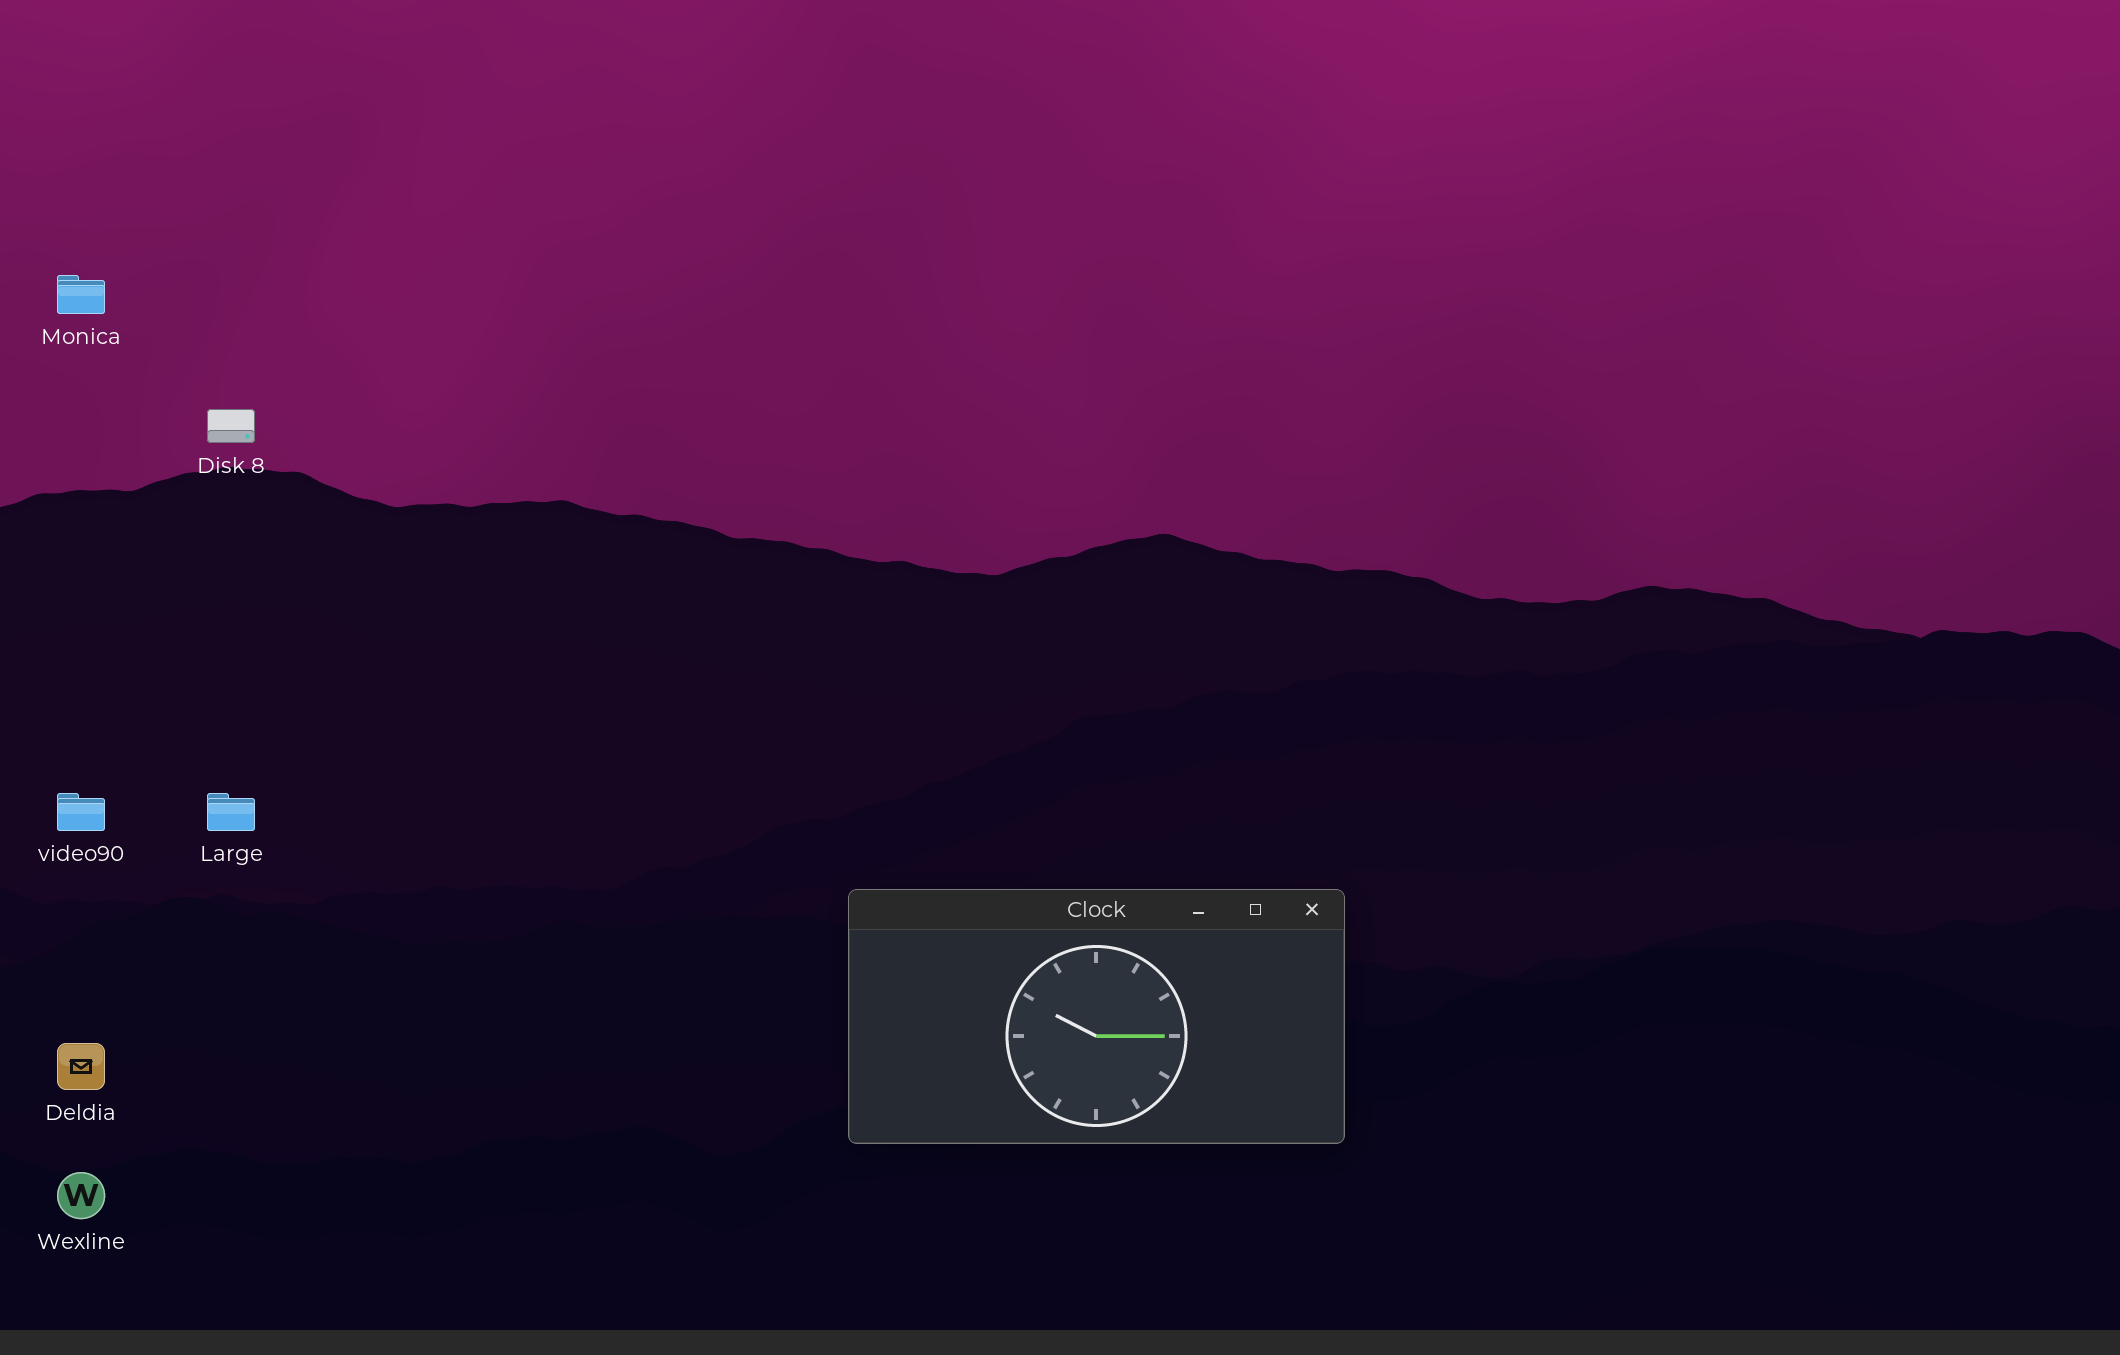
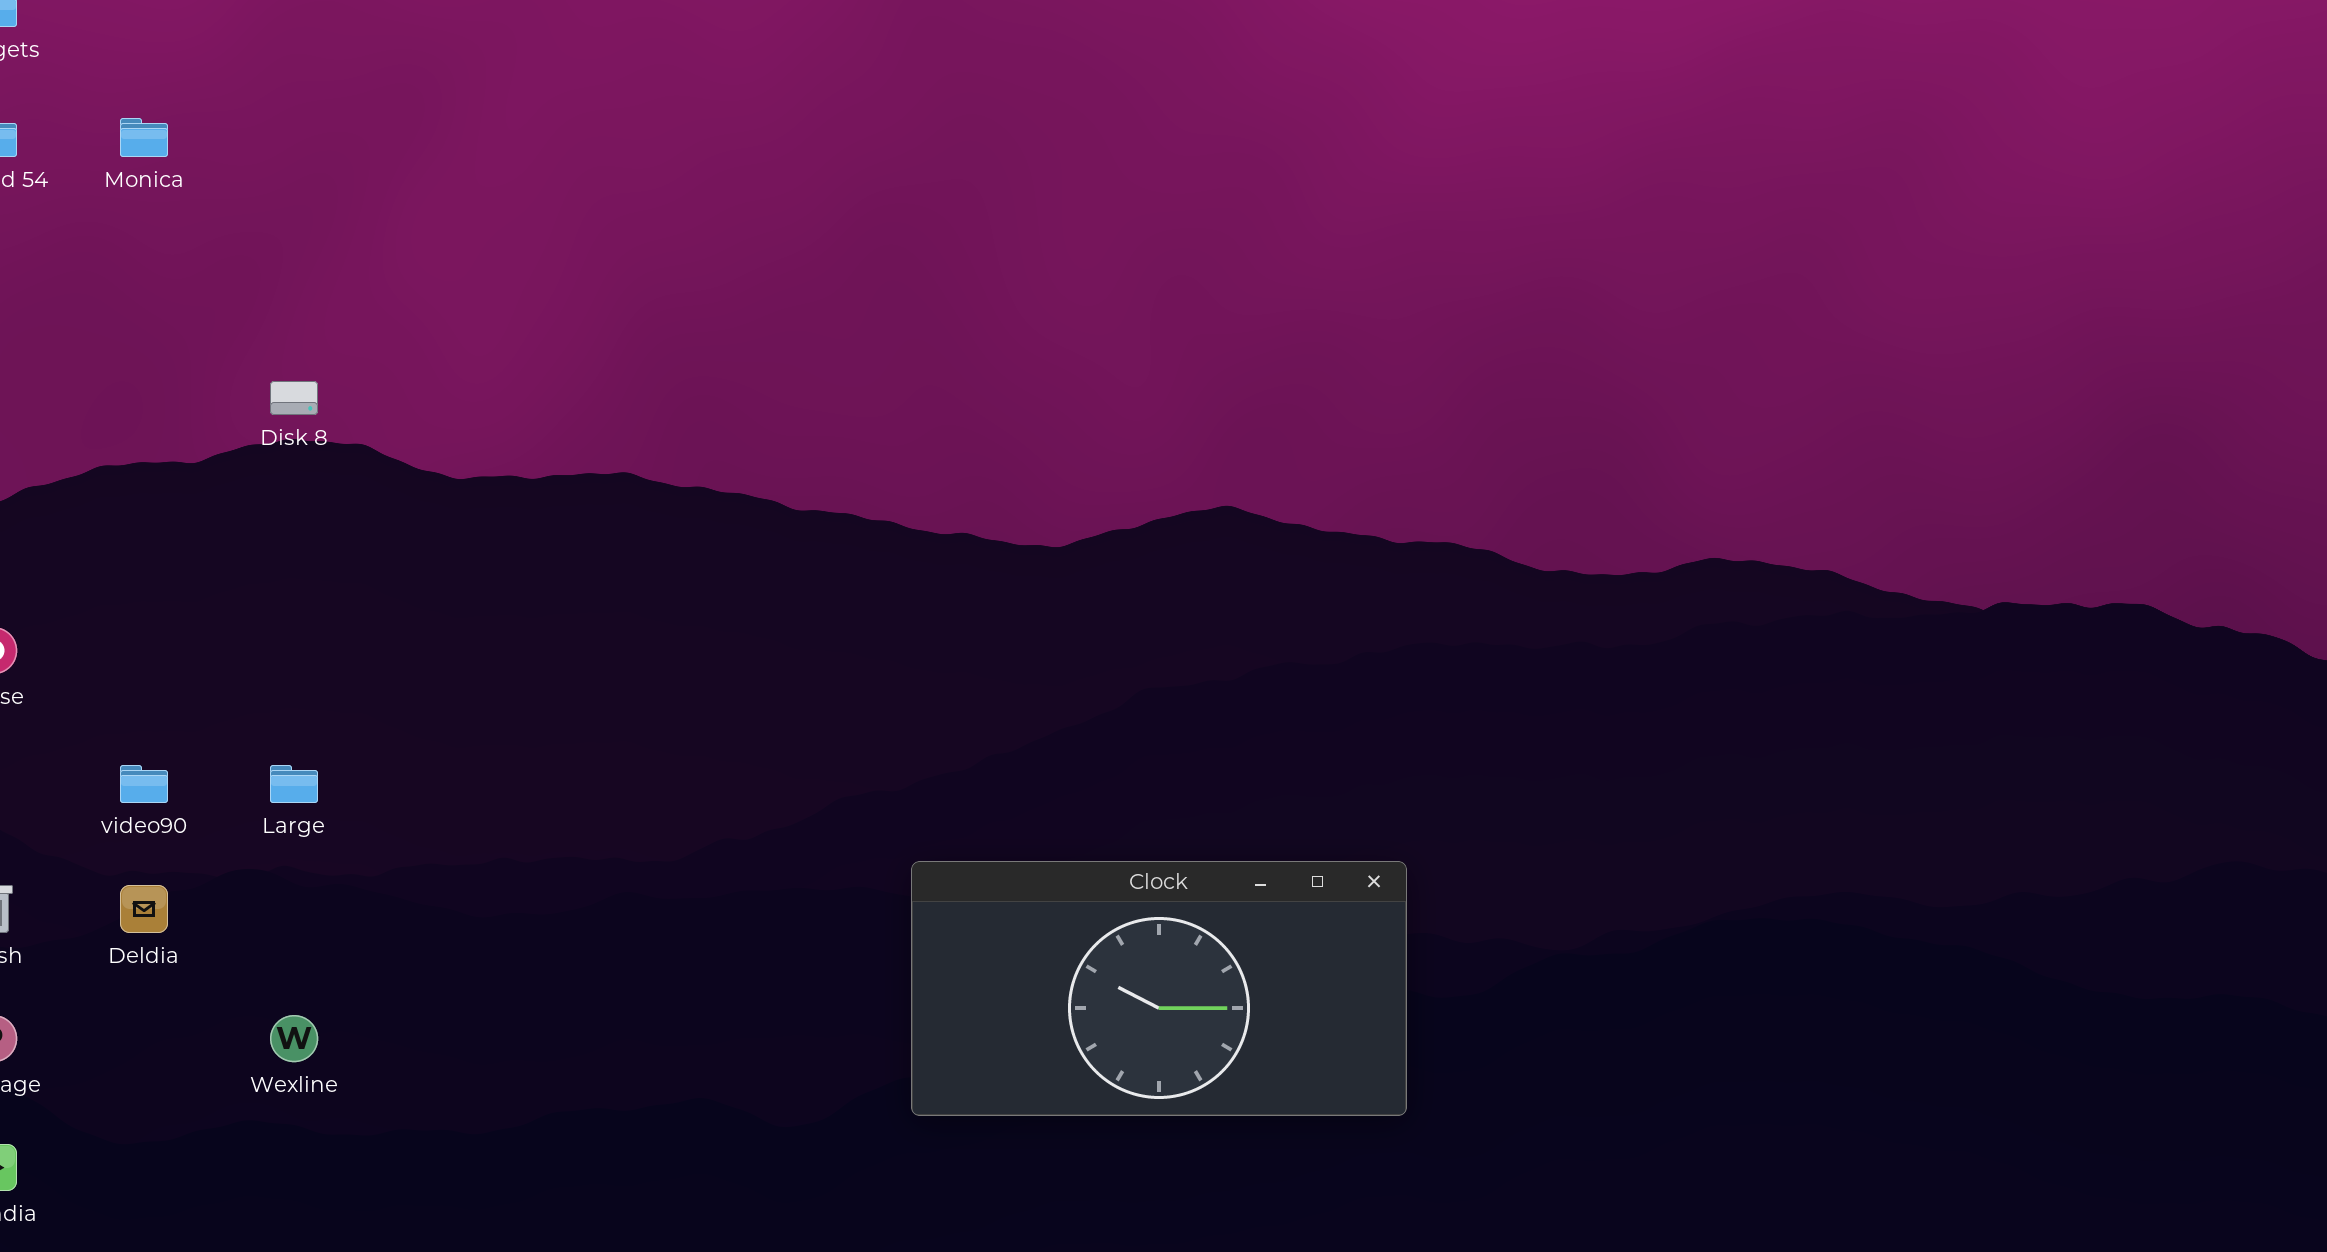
Monica: [57,275,105,314] -> [120,118,168,157], moved
Deldia: [57,1043,105,1090] -> [120,885,168,933], moved
Wexline: [57,1172,105,1219] -> [270,1015,318,1062], moved

